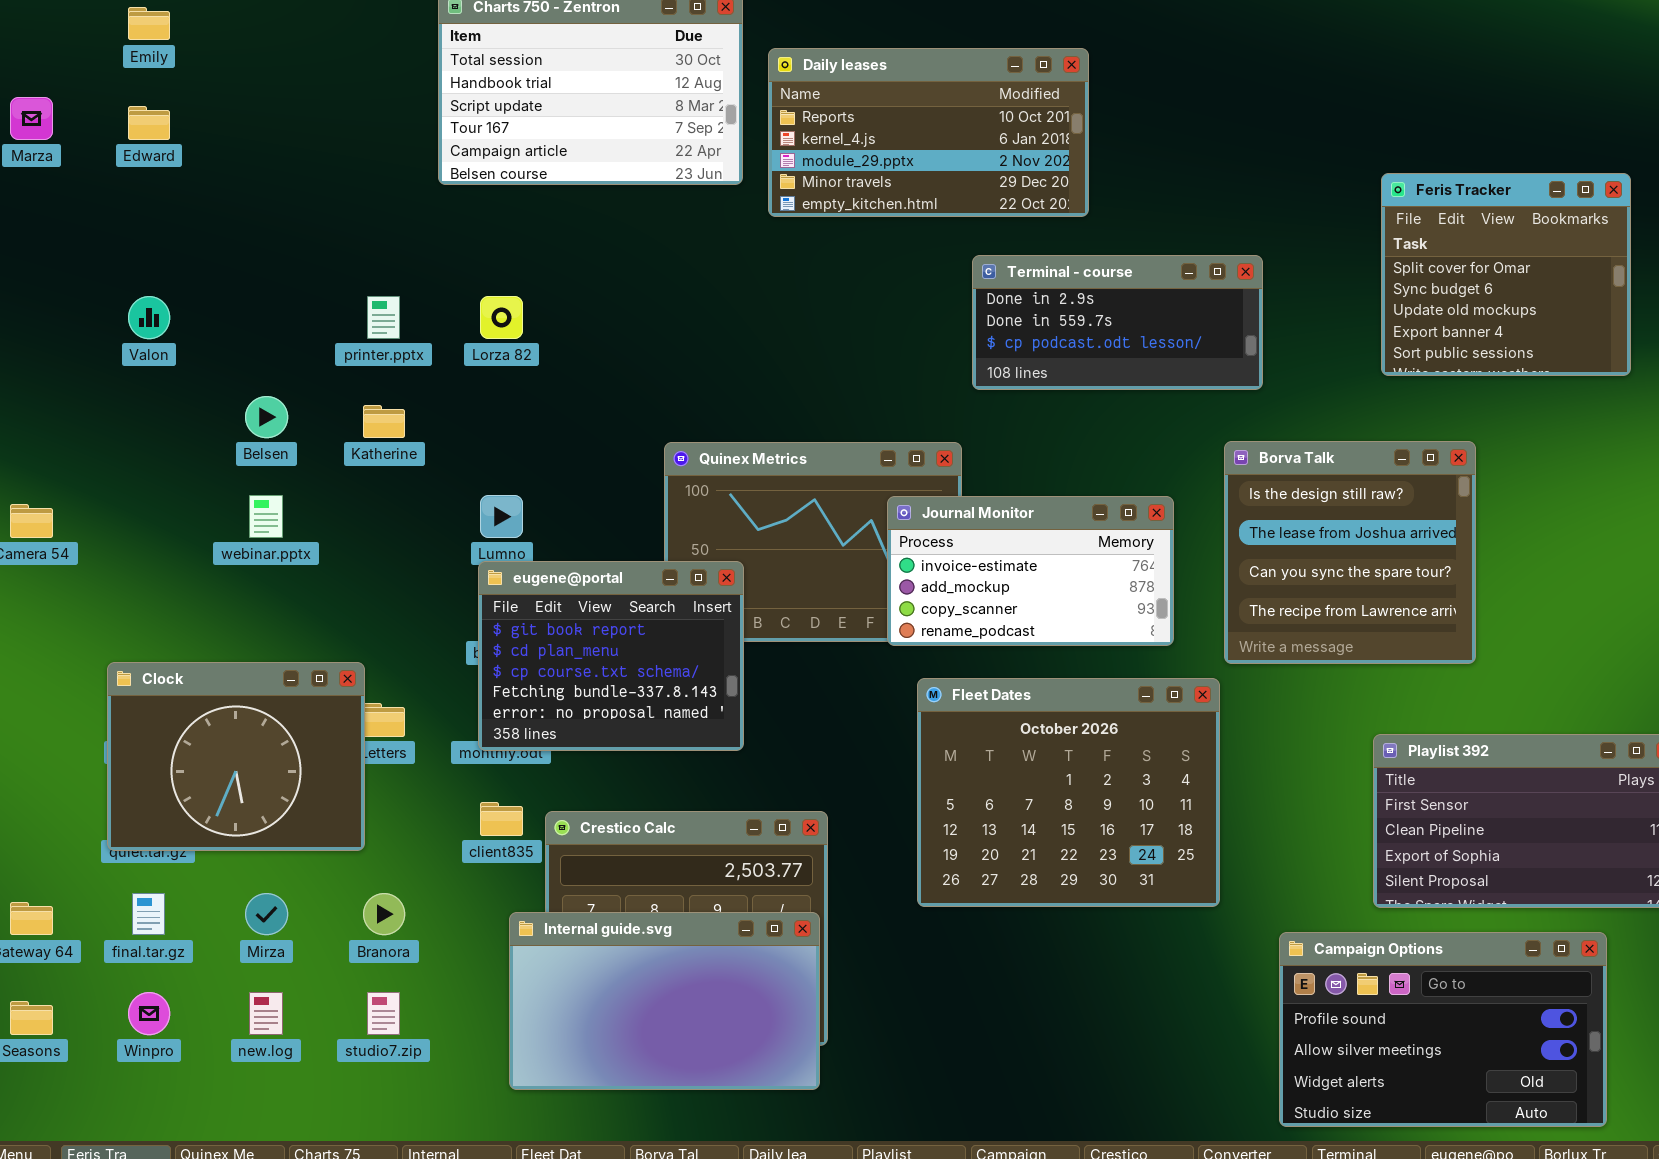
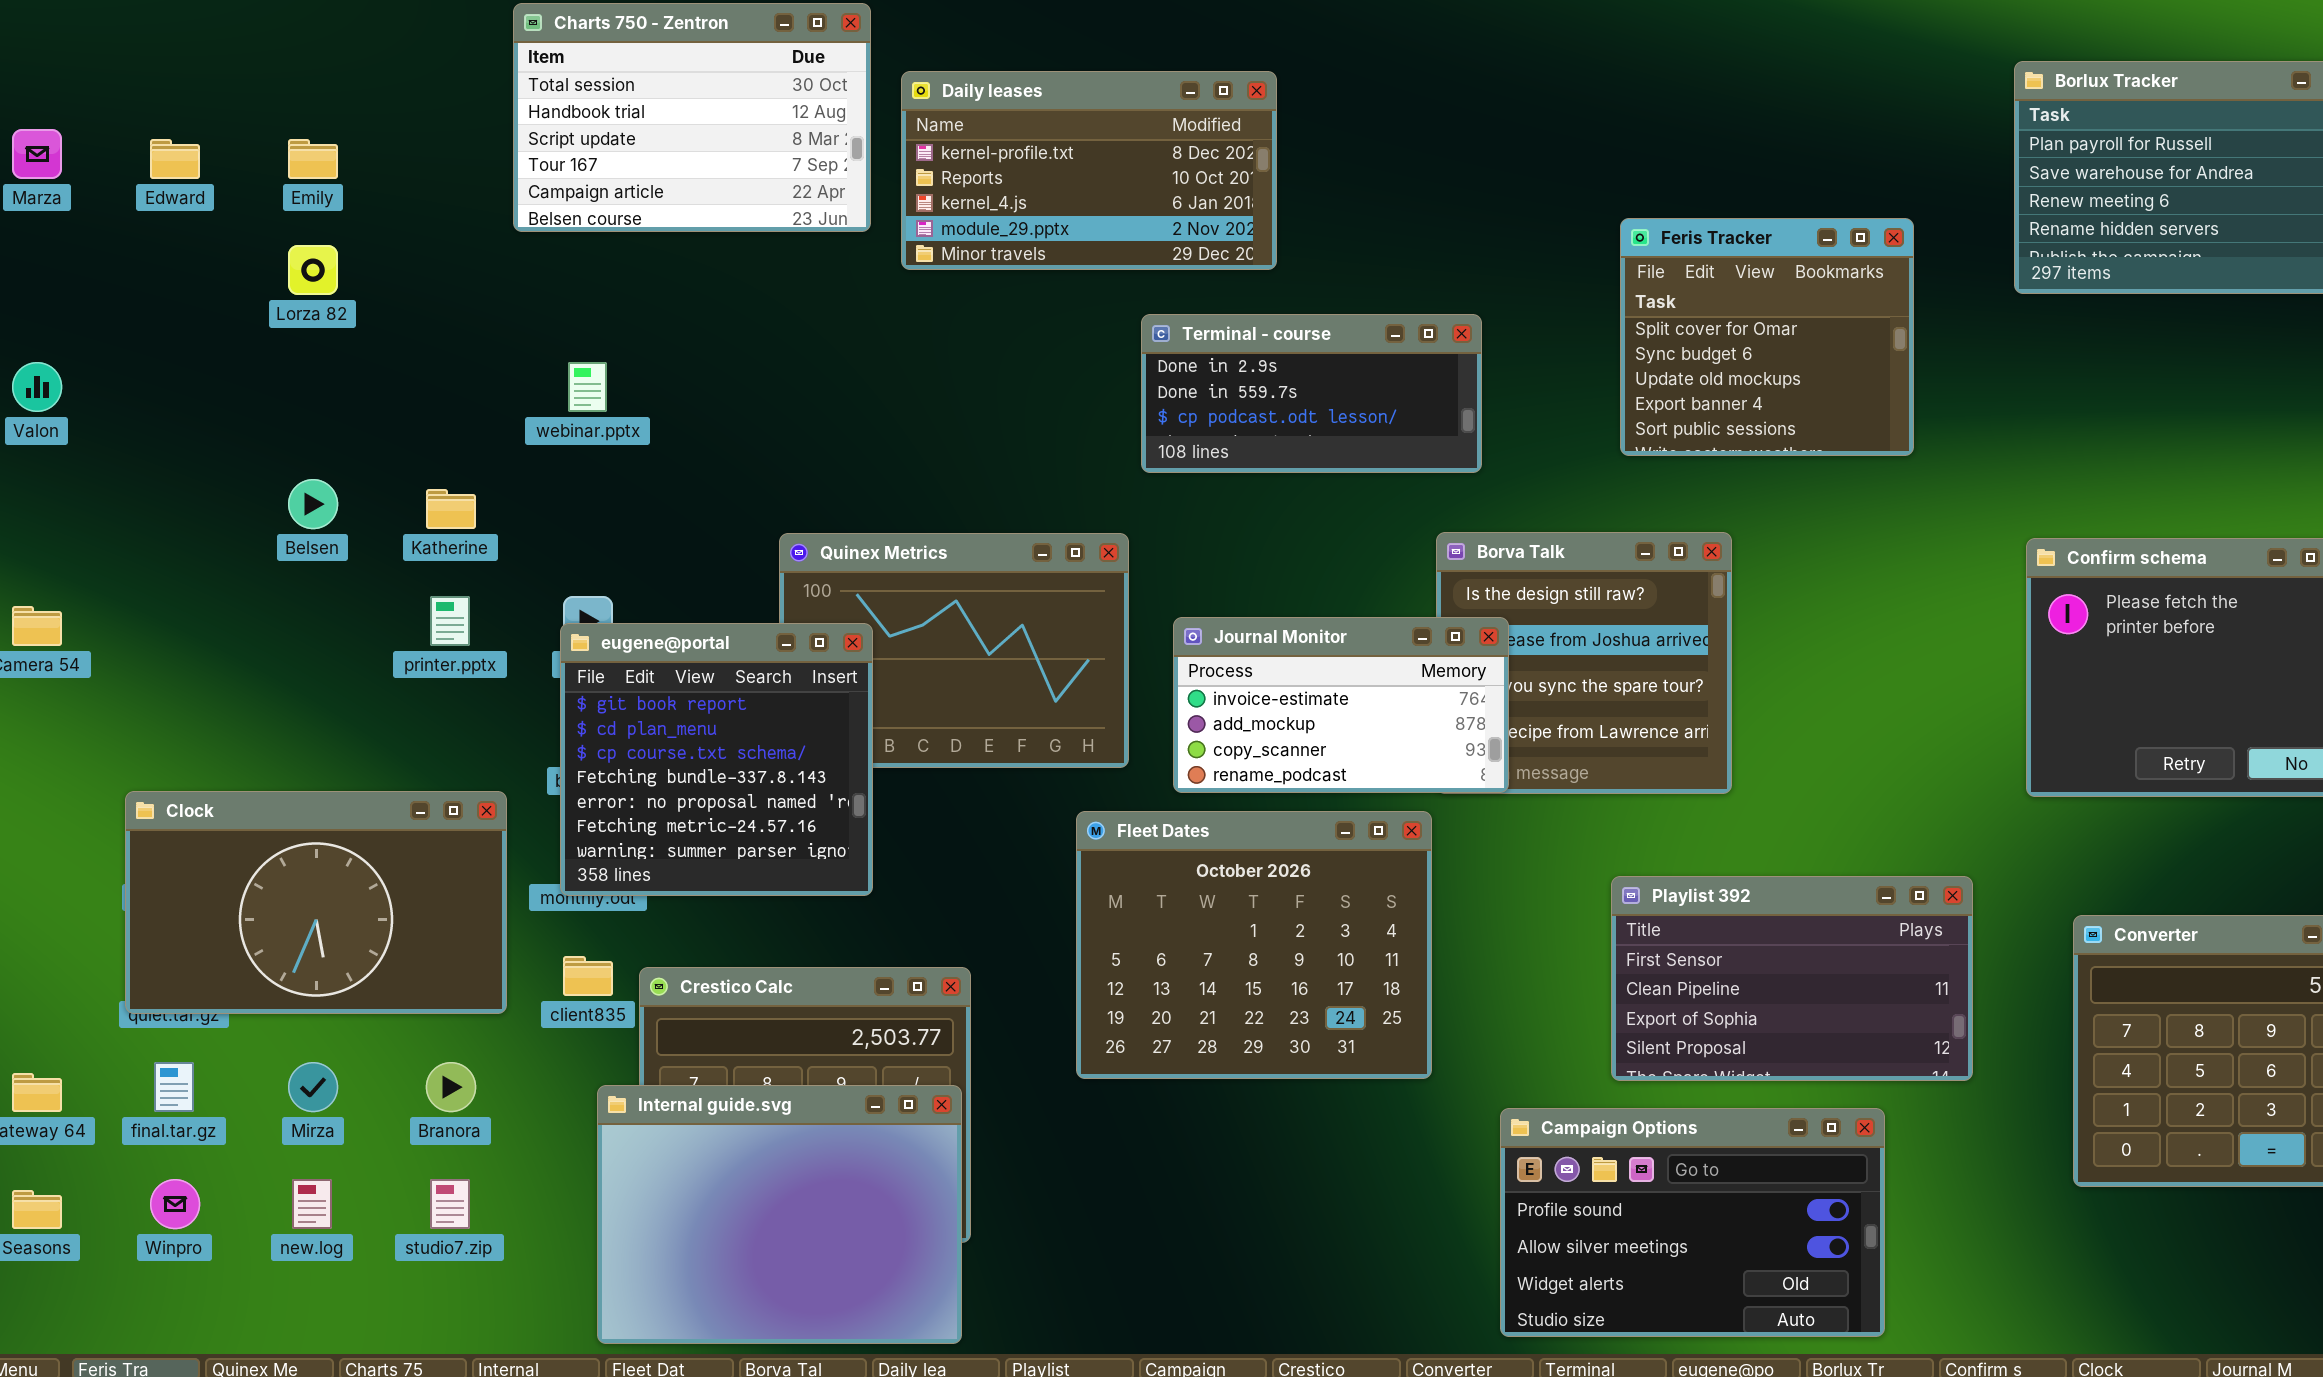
Emily: [128,7,170,40] -> [288,139,338,179], moved
Daily leases: [768,48,1089,217] -> [901,71,1277,270], scrolled up 1 row
Valon: [128,296,170,339] -> [12,362,62,412], moved
printer.pptx: [367,296,400,339] -> [430,596,470,646], moved
Lorza 82: [480,296,523,339] -> [288,245,338,295], moved
webinar.pptx: [249,495,283,538] -> [568,362,607,412], moved
Journal Monitor: [887,496,1174,646] -> [1173,617,1509,793], moved
eugene@portal: [478,561,744,751] -> [560,623,873,896], resized
Clock: [107,662,365,851] -> [125,791,507,1014], resized
Internal guide.svg: [509,912,820,1090] -> [597,1085,962,1344], resized

